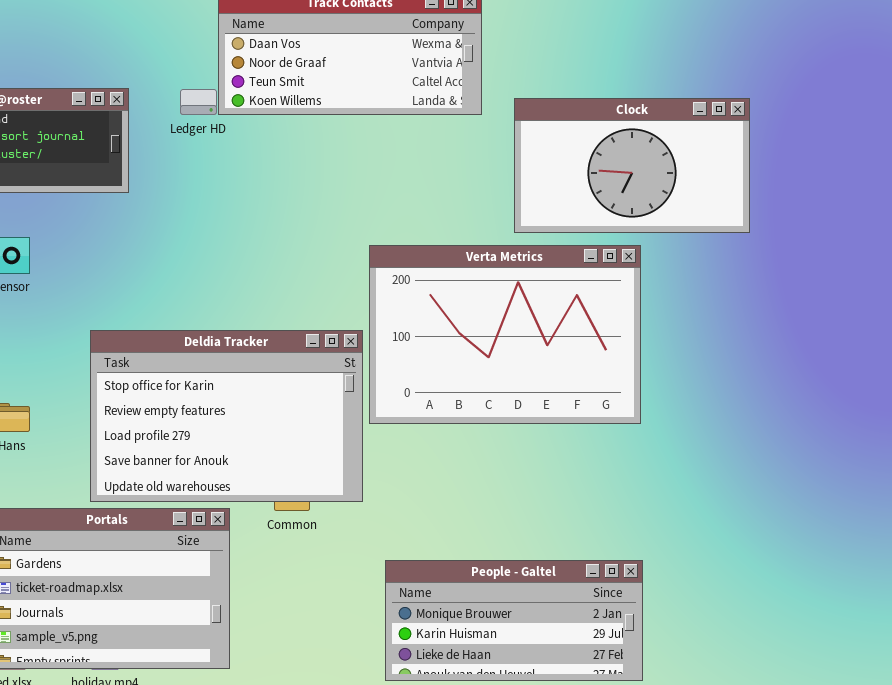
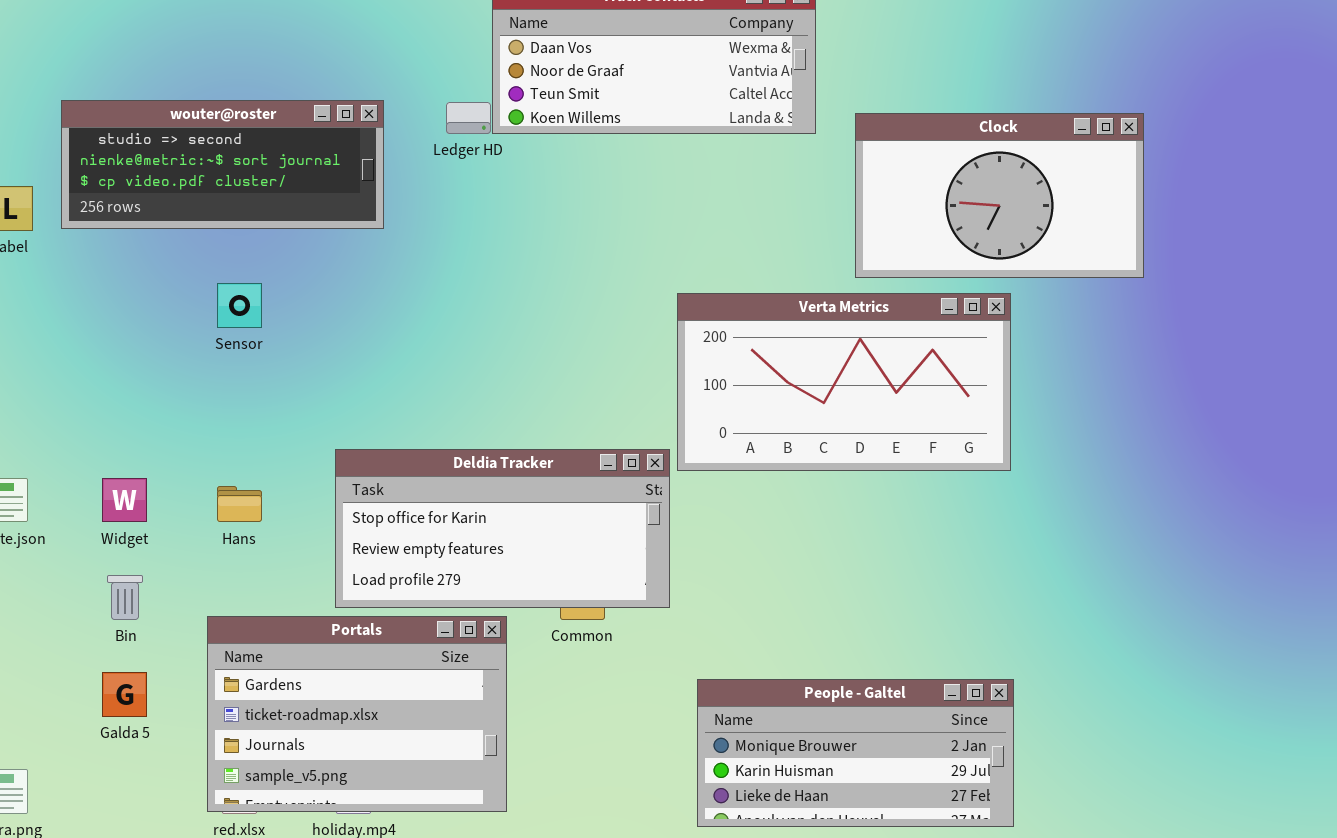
Verta Metrics: [369,245,641,424] -> [677,293,1011,471], resized
Deldia Tracker: [90,330,363,502] -> [335,449,670,608], resized

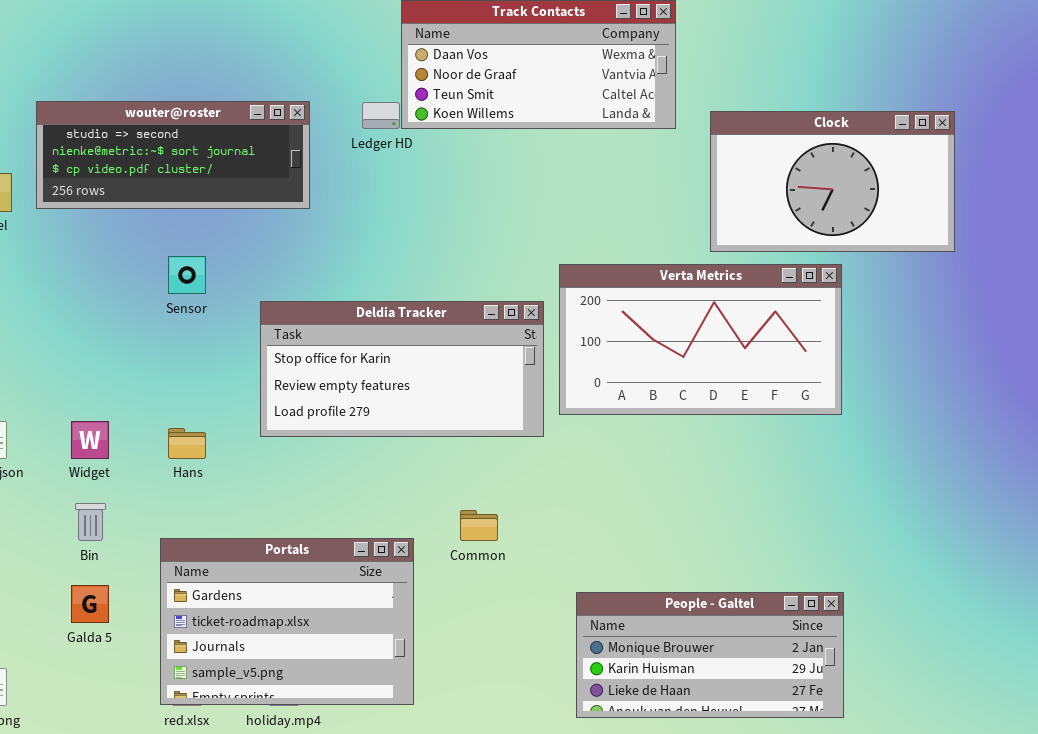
Deldia Tracker: [335,449,670,608] -> [260,301,544,437], moved

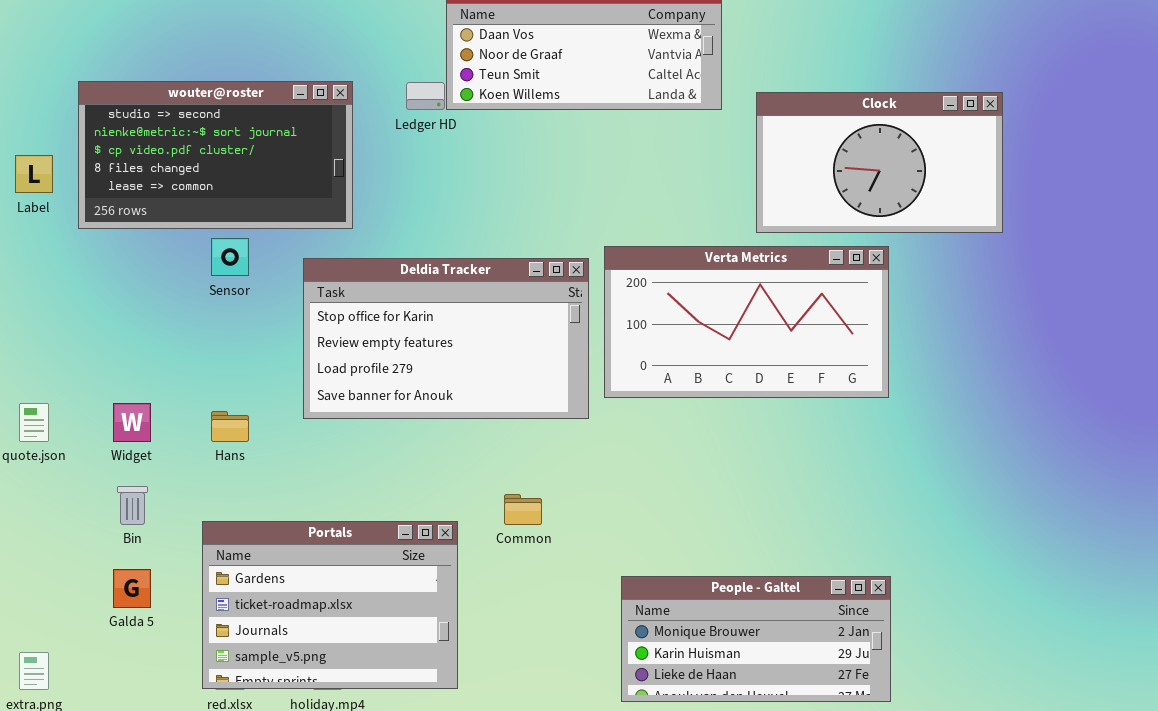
wouter@roster: [36,101,310,209] -> [78,81,353,229], resized
Deldia Tracker: [260,301,544,437] -> [303,258,589,419], resized

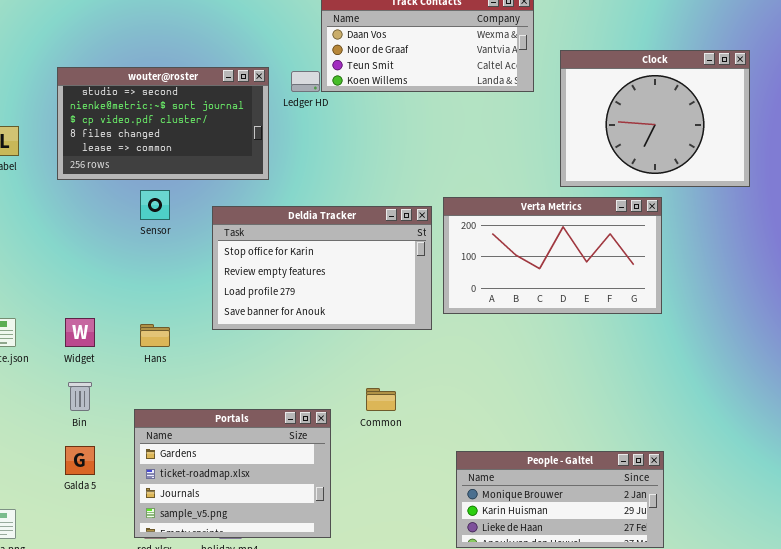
wouter@roster: [78,81,353,229] -> [57,67,269,180], moved
Clock: [756,92,1003,233] -> [560,50,750,187], resized

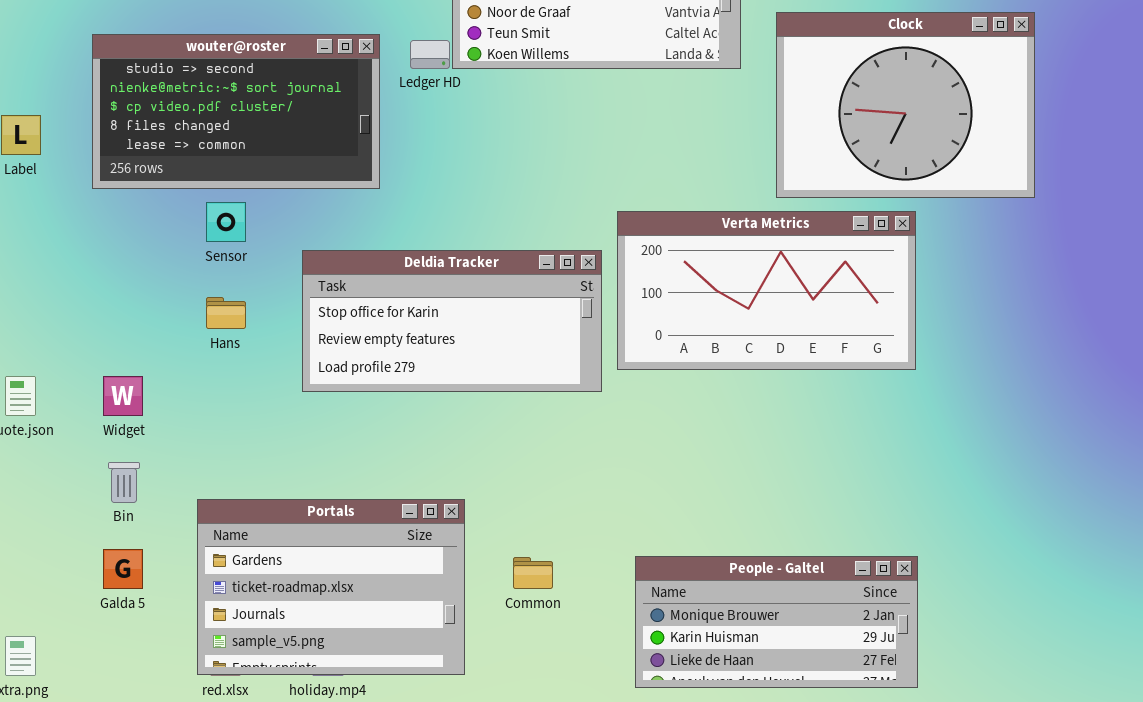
Deldia Tracker: [212,206,432,330] -> [302,250,602,392], resized
Hans: [140,324,170,347] -> [206,297,246,329], moved
Common: [366,388,396,411] -> [513,557,553,589], moved

